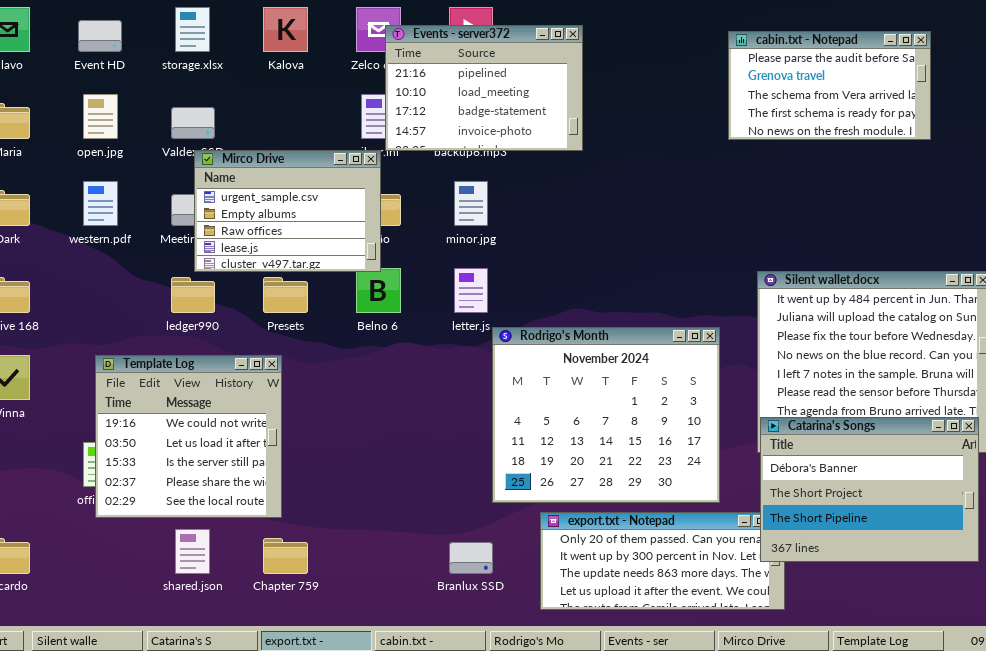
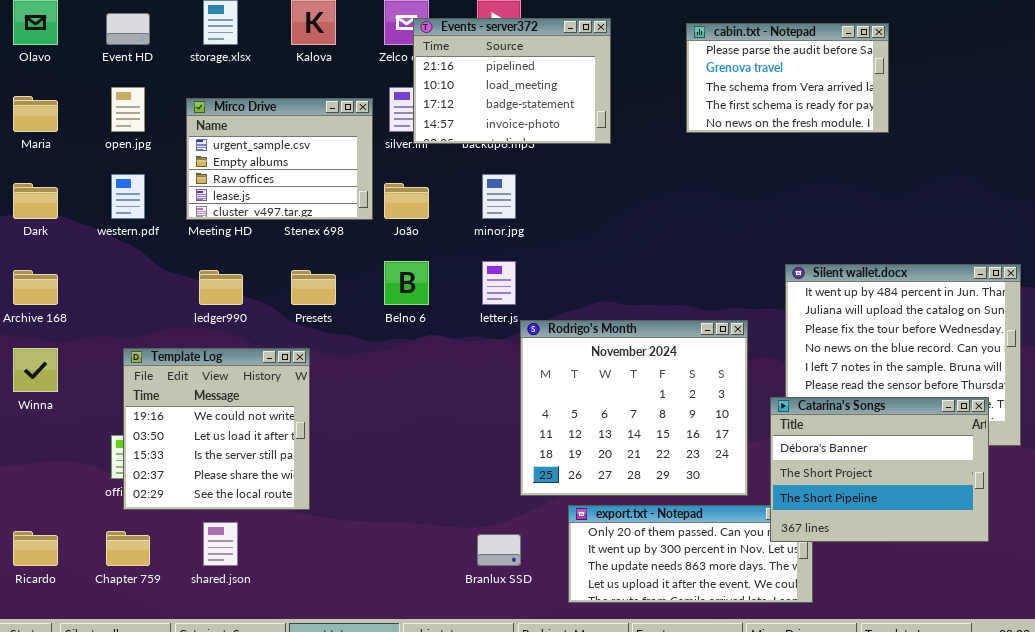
cabin.txt - Notepad: [728,31,931,140] -> [686,23,889,133], moved
Mirco Drive: [194,150,381,272] -> [186,98,373,220], moved
Catarina's Songs: [760,417,979,562] -> [770,397,989,542], moved
Chapter 759: [263,538,308,574] -> [106,531,150,566], moved

